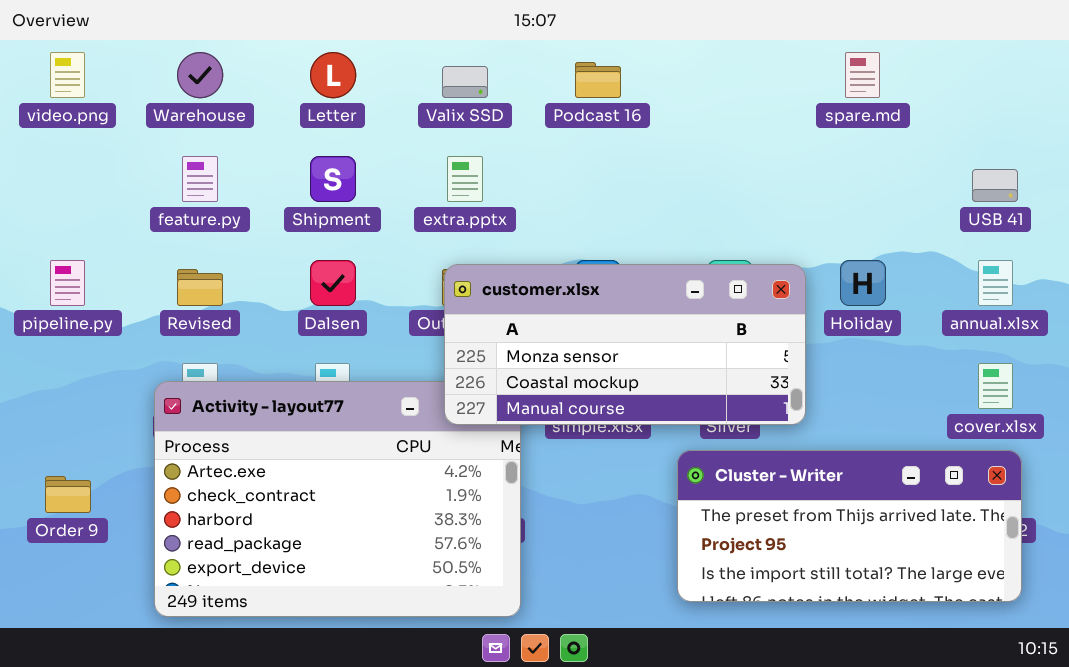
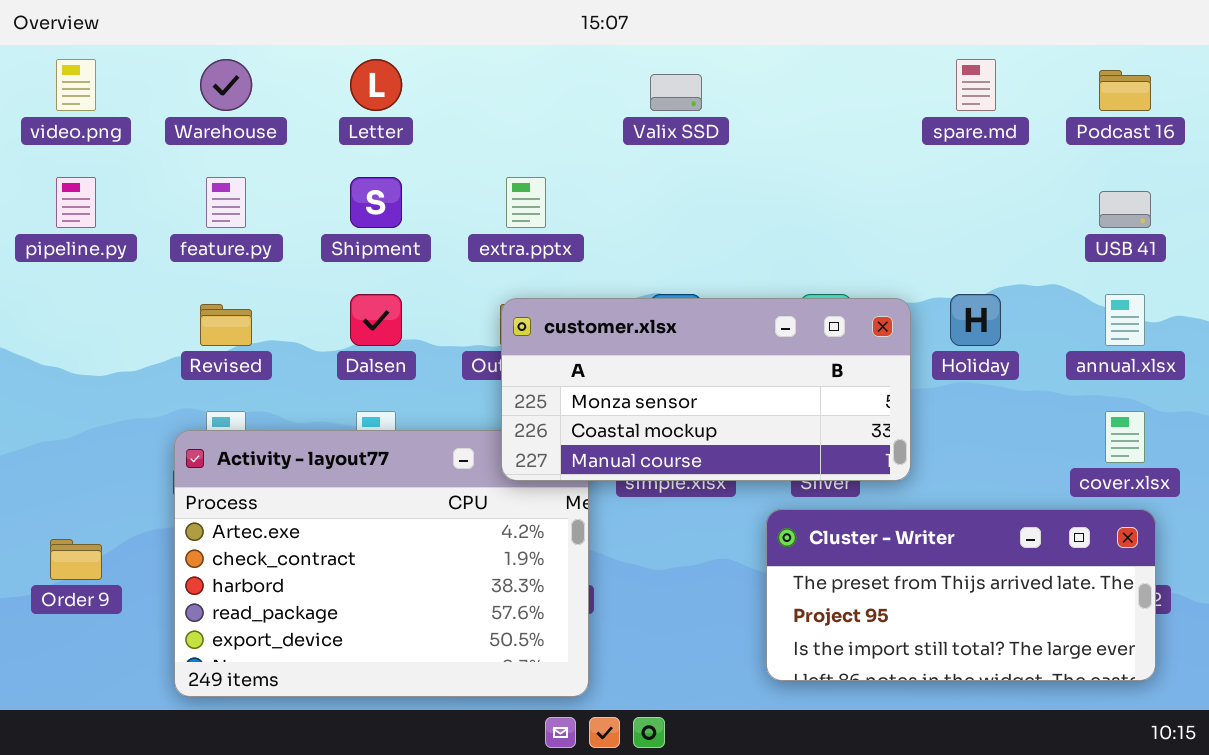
Podcast 16: [575,62,621,98] -> [1099,70,1151,111], moved
Valix SSD: [442,66,488,98] -> [650,74,702,111], moved
pipeline.py: [50,260,85,306] -> [56,177,96,228], moved

